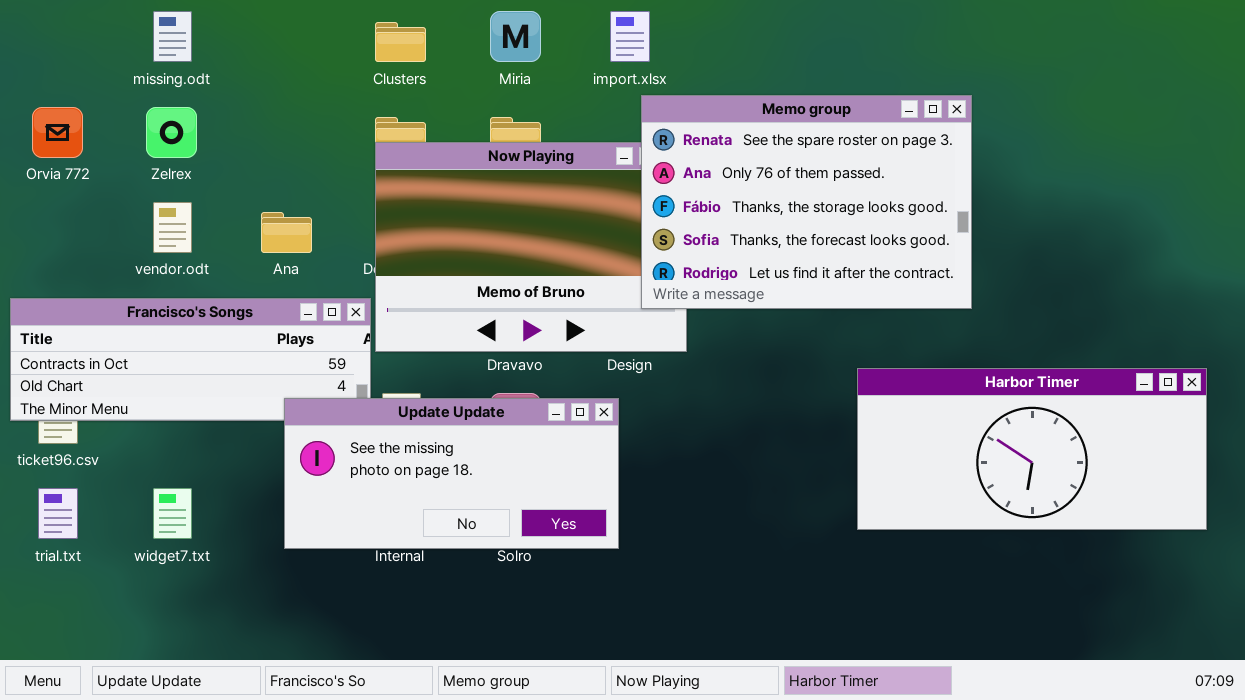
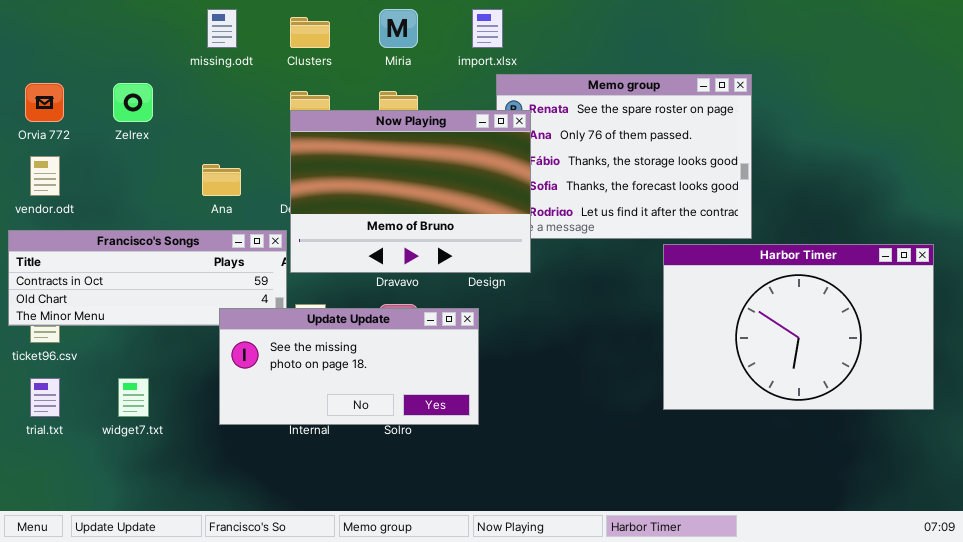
missing.odt: [153,11,192,62] -> [207,9,237,48], moved
Now Playing: [375,142,687,352] -> [290,110,531,273], raised
vendor.odt: [153,202,192,253] -> [30,156,60,196], moved
Harbor Timer: [857,368,1207,530] -> [663,244,934,410], resized

